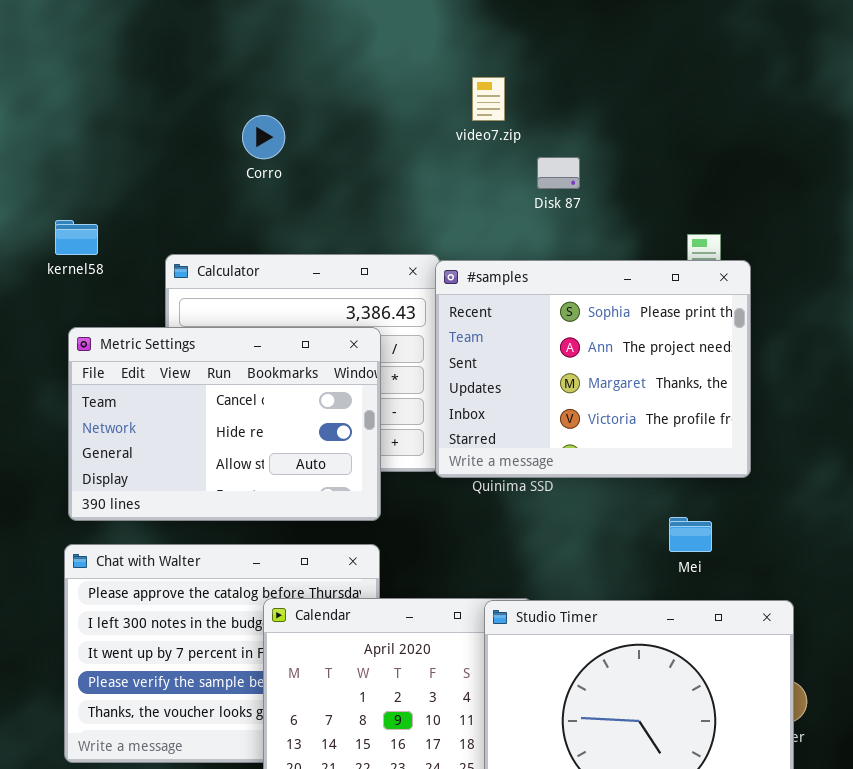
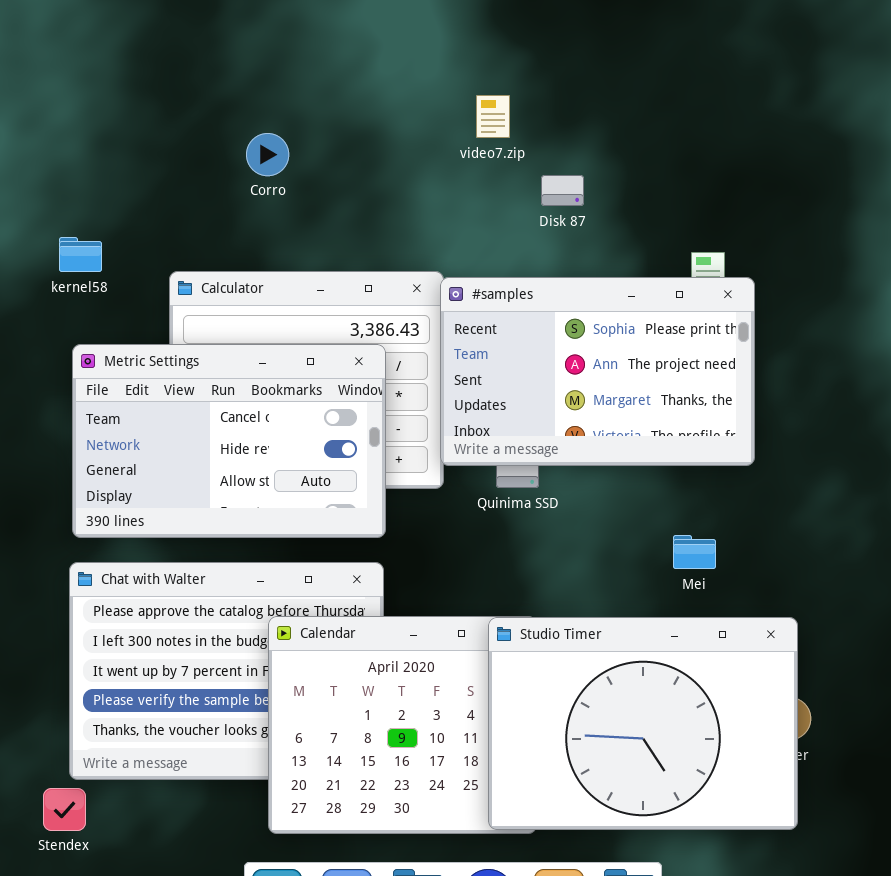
#samples: [435,260,751,478] -> [440,277,755,466], resized

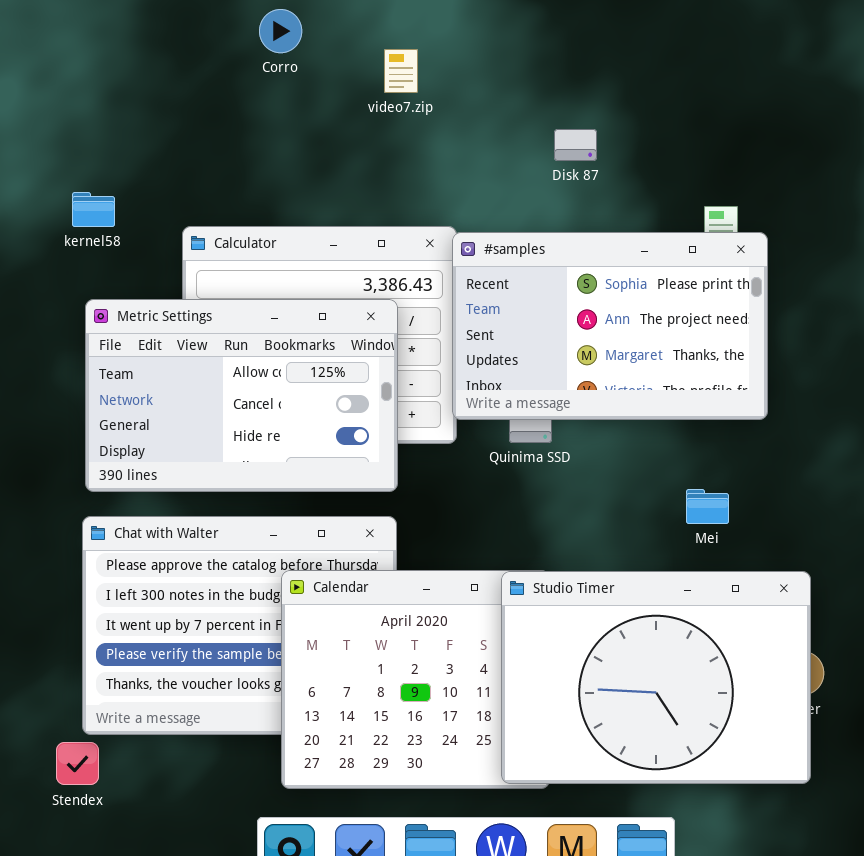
video7.zip: [476,95,510,138] -> [384,49,418,93], moved
Corro: [246,133,289,176] -> [259,9,302,53], moved
Metric Settings: [72,344,386,538] -> [85,299,398,492], scrolled up 1 row

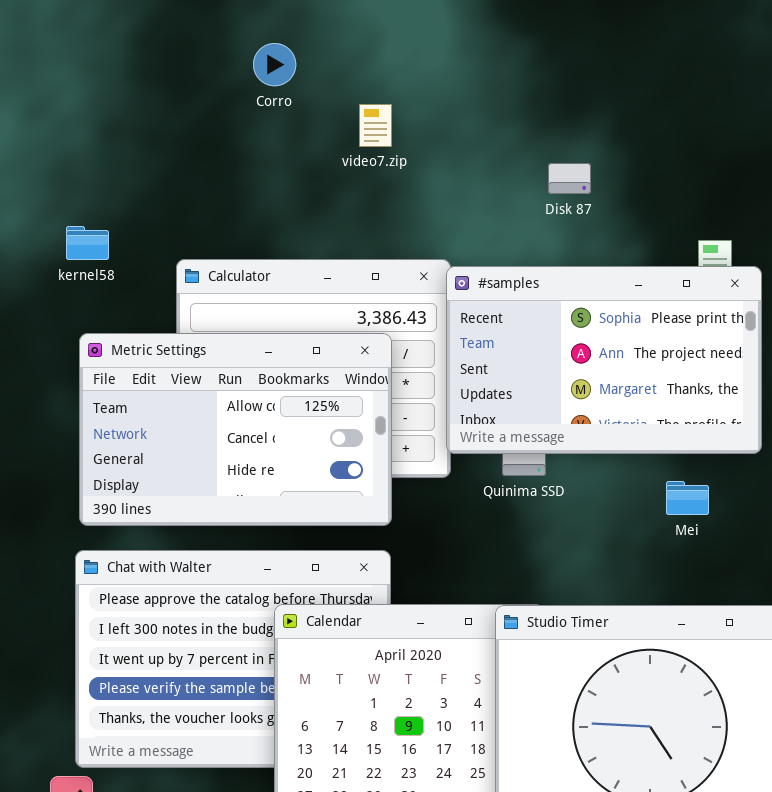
video7.zip: [384,49,418,93] -> [359,104,392,147], moved
Mei: [686,489,729,524] -> [666,481,709,515], moved

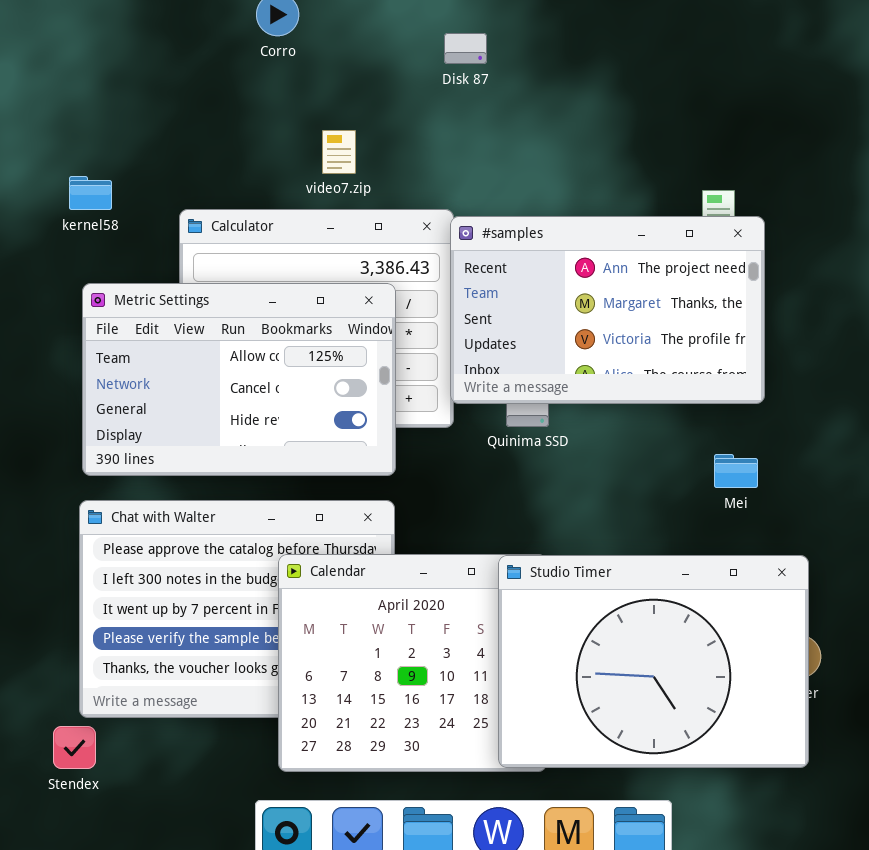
video7.zip: [359,104,392,147] -> [322,130,356,174], moved
Disk 87: [548,163,591,194] -> [444,33,487,64], moved
#samples: [446,266,762,454] -> [450,216,765,404], scrolled down 1 row
Mei: [666,481,709,515] -> [714,454,758,488], moved

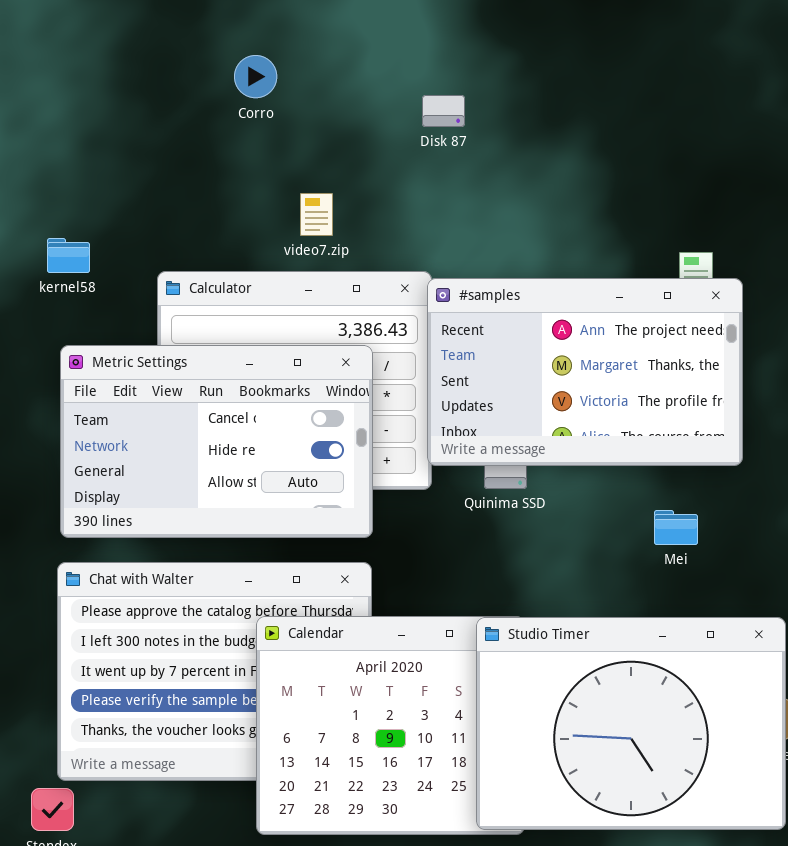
Metric Settings: [82,283,396,476] -> [60,345,373,538], scrolled down 1 row
Mei: [714,454,758,488] -> [654,510,698,545], moved

